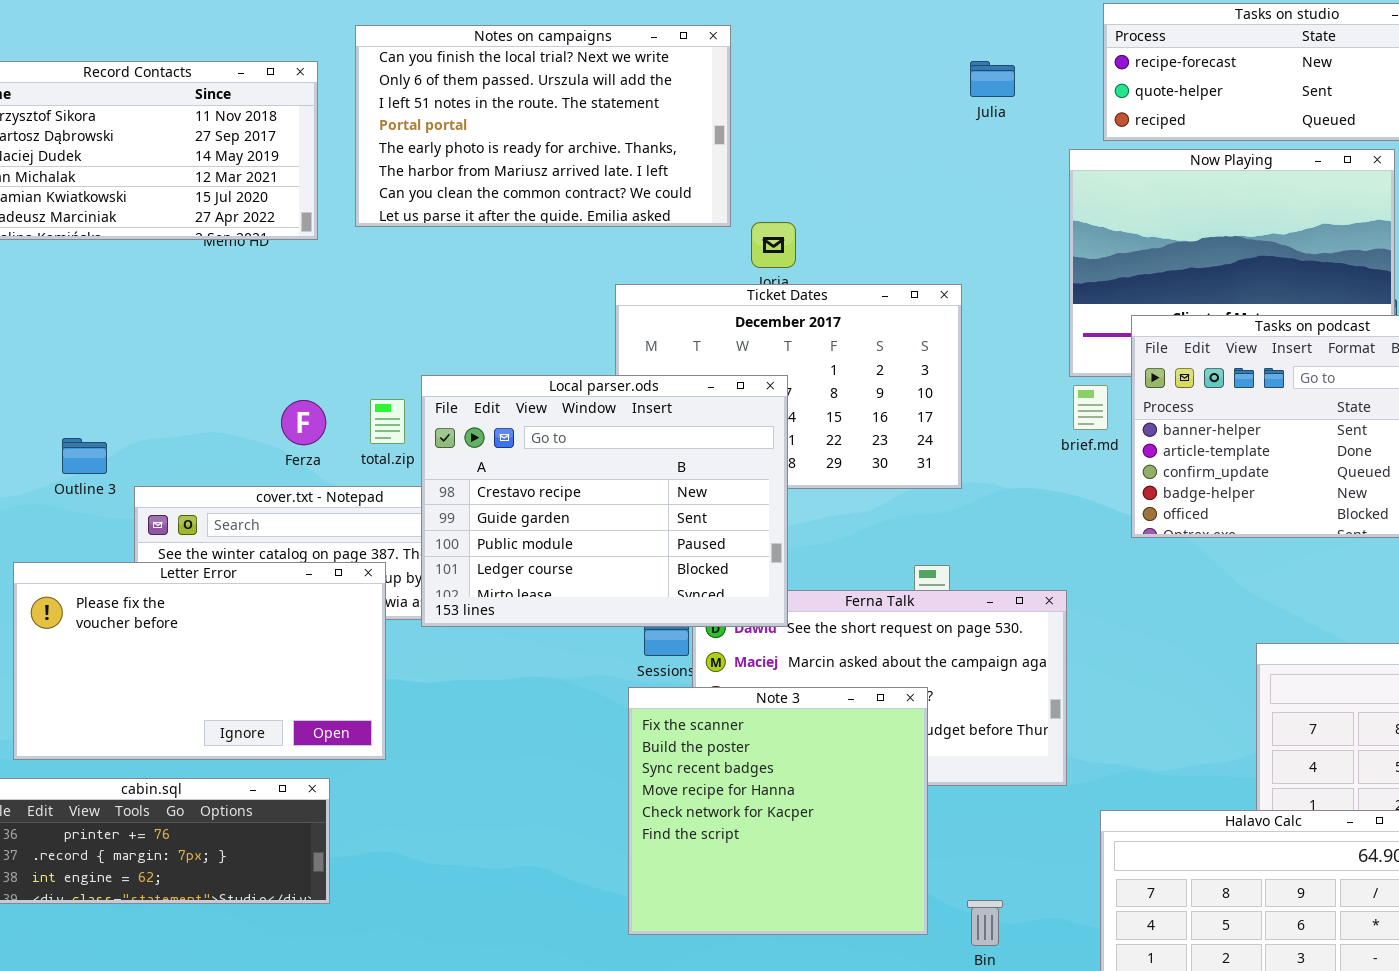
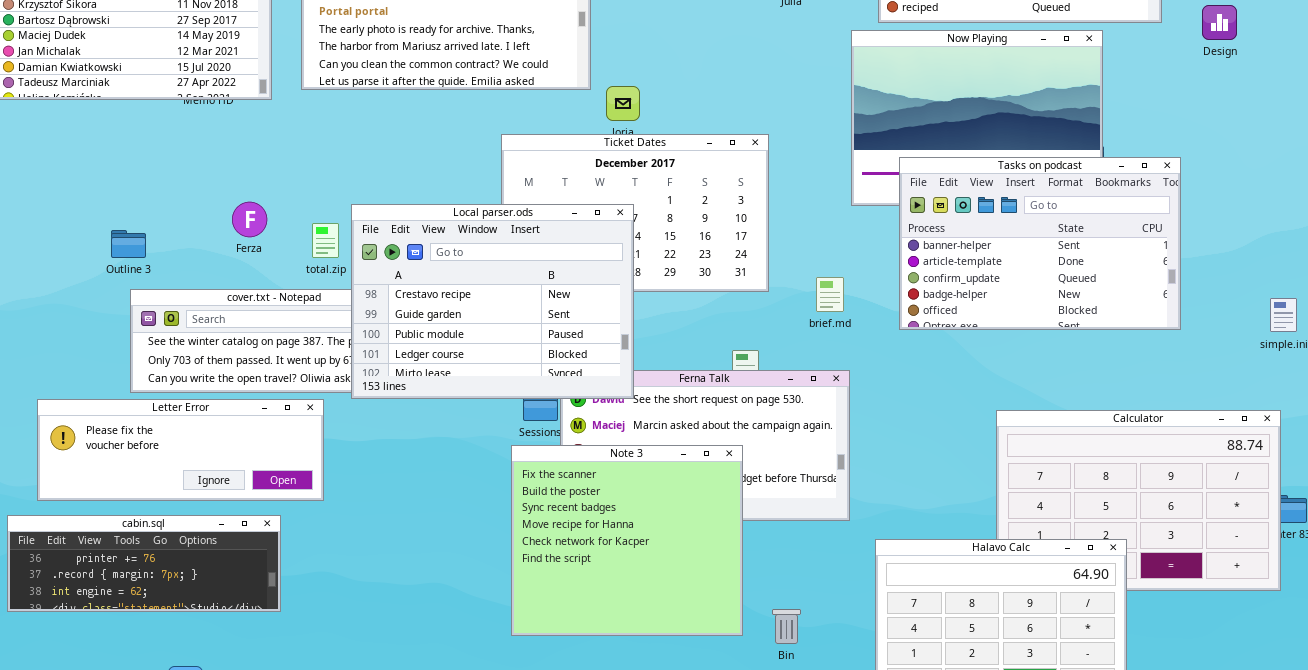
brief.md: [1073,385,1108,430] -> [816,277,844,312], moved
Ferza: [281,400,326,445] -> [232,202,267,237], moved
Outline 3: [62,438,107,474] -> [111,230,146,258], moved
Letter Error: [13,562,386,760] -> [37,399,324,501], resized

